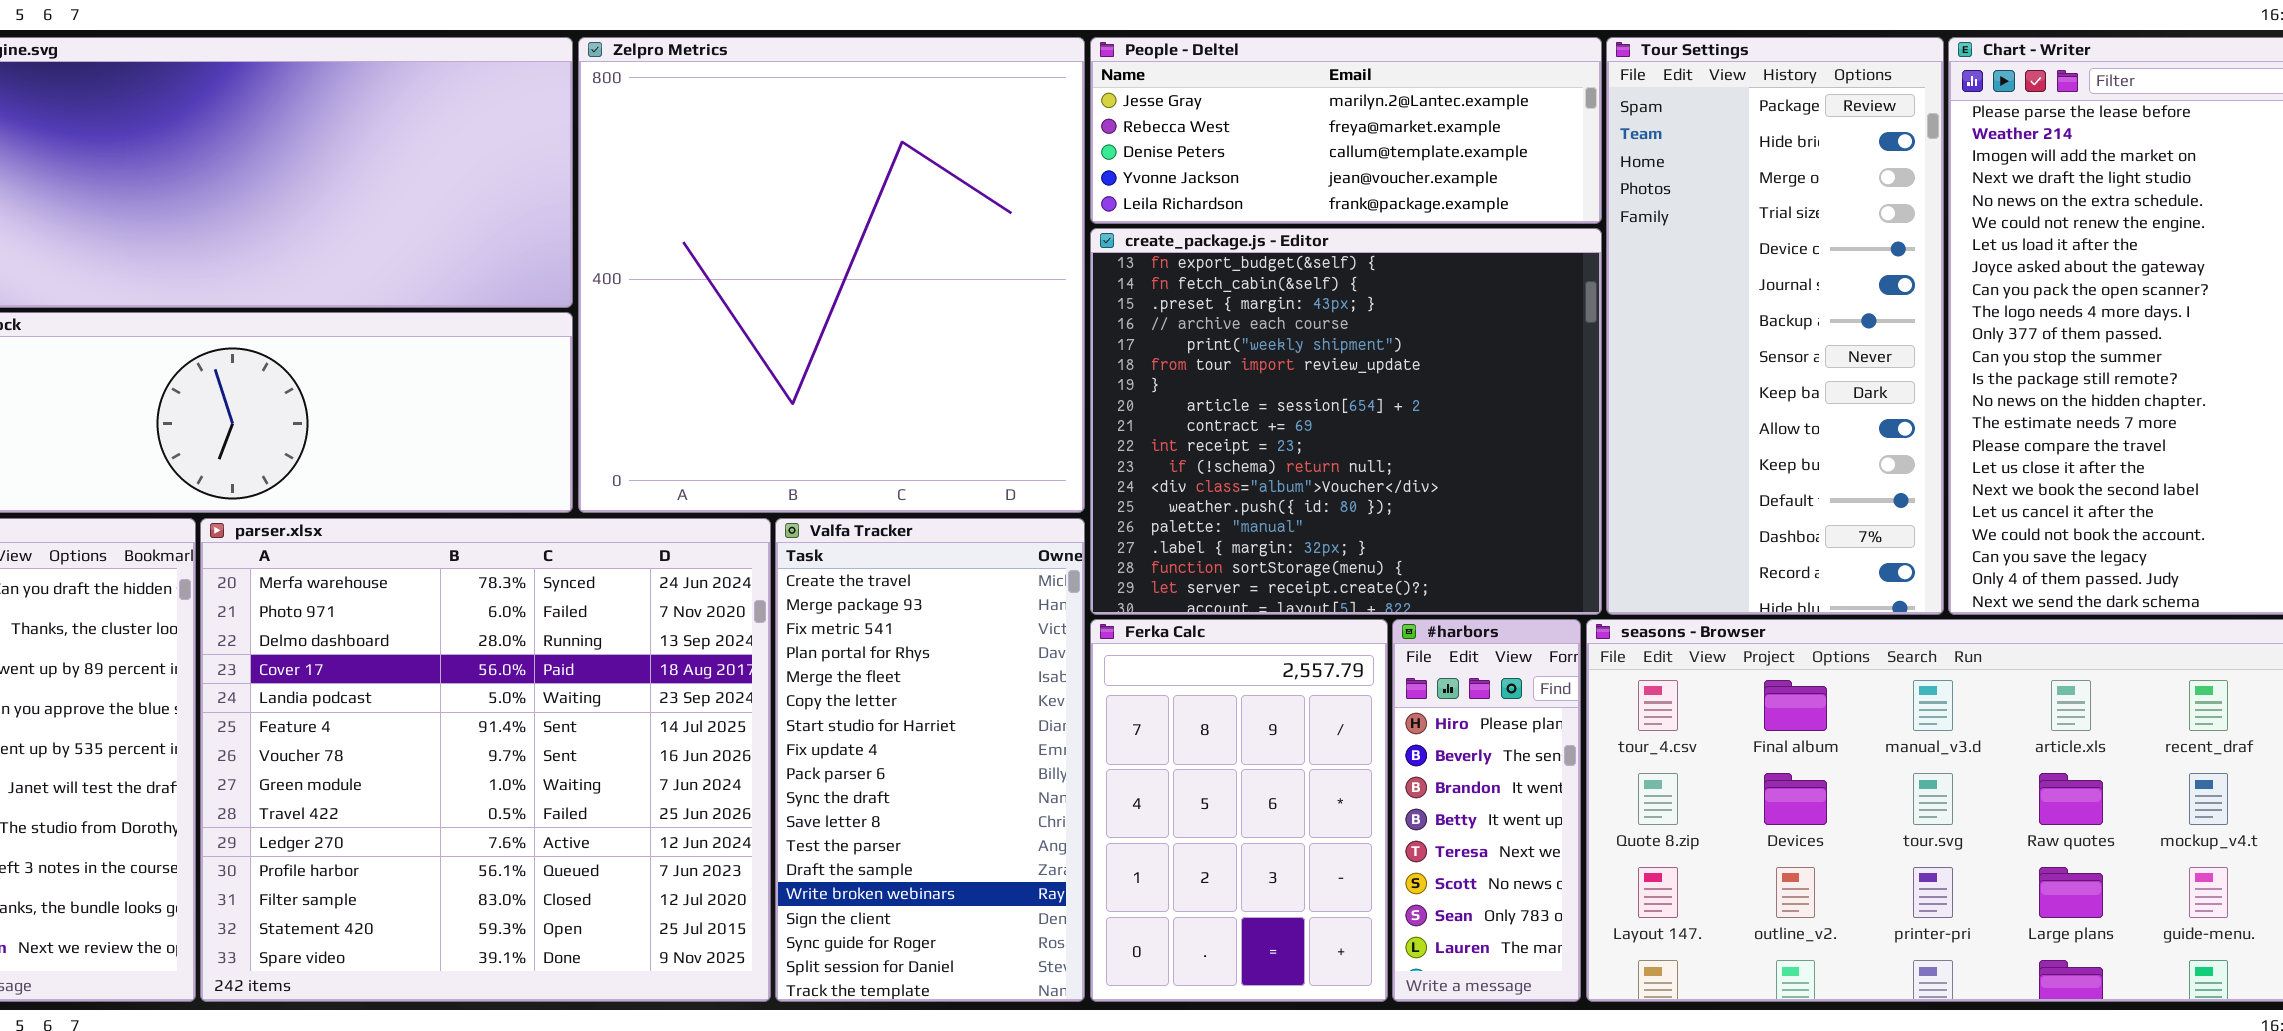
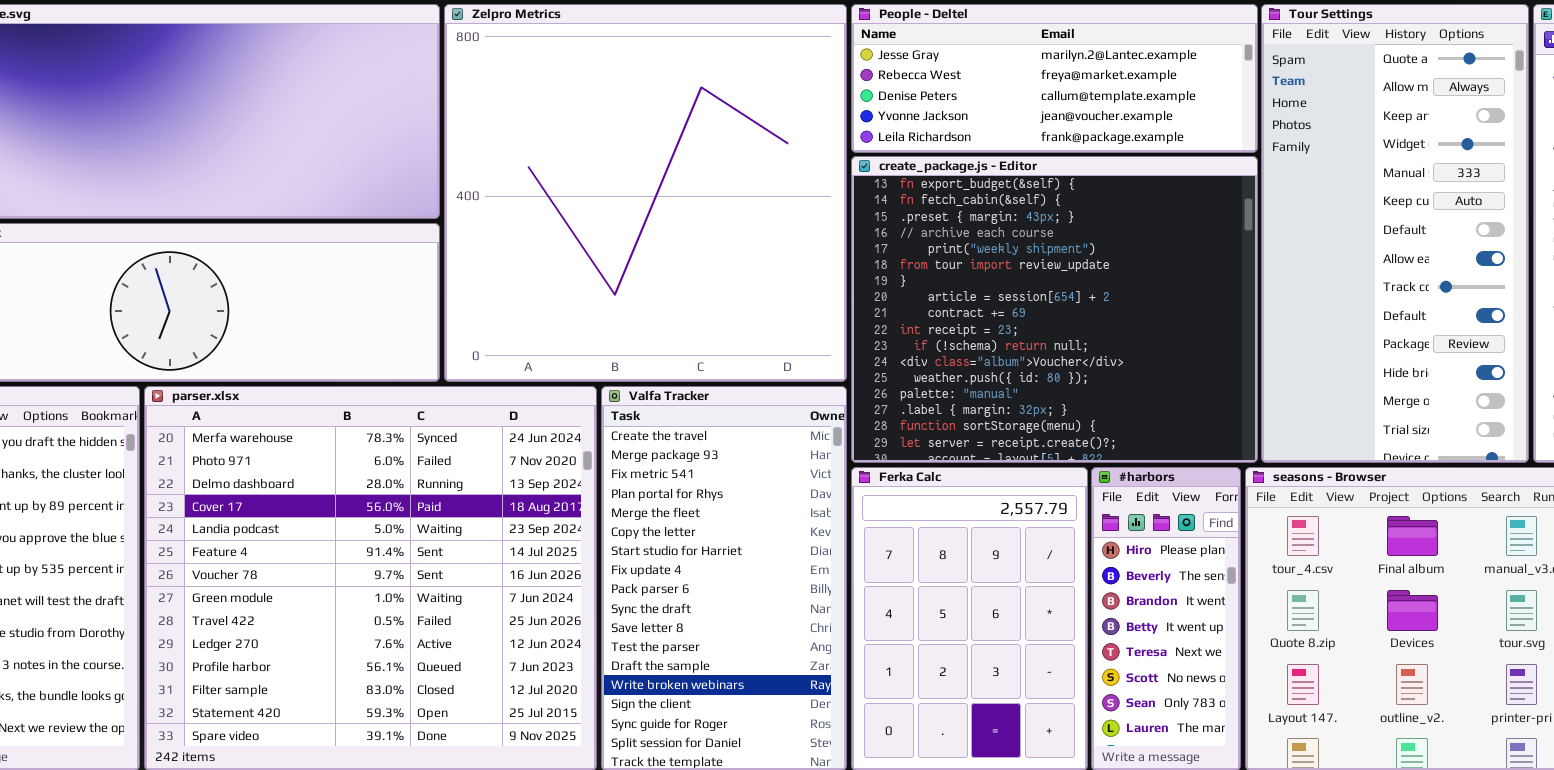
Tour Settings: [1606,37,1944,615] -> [1261,4,1529,463], scrolled up 10 rows

